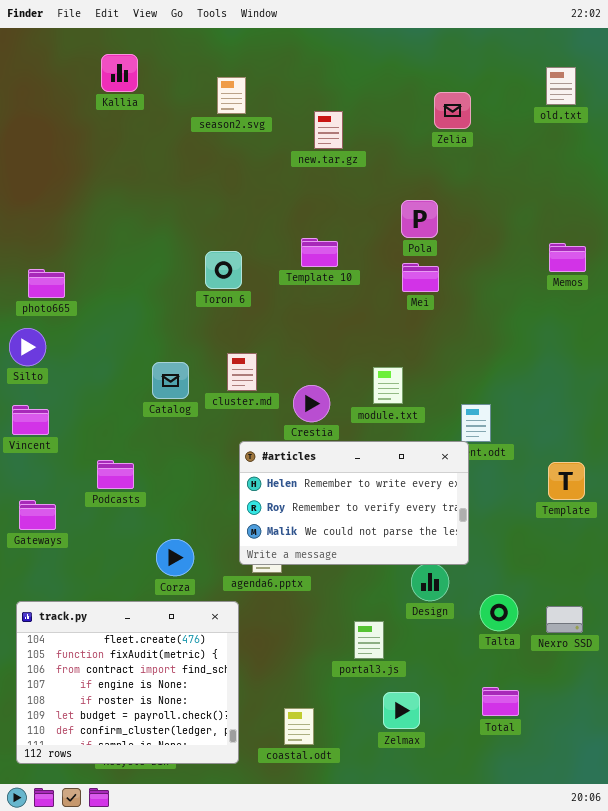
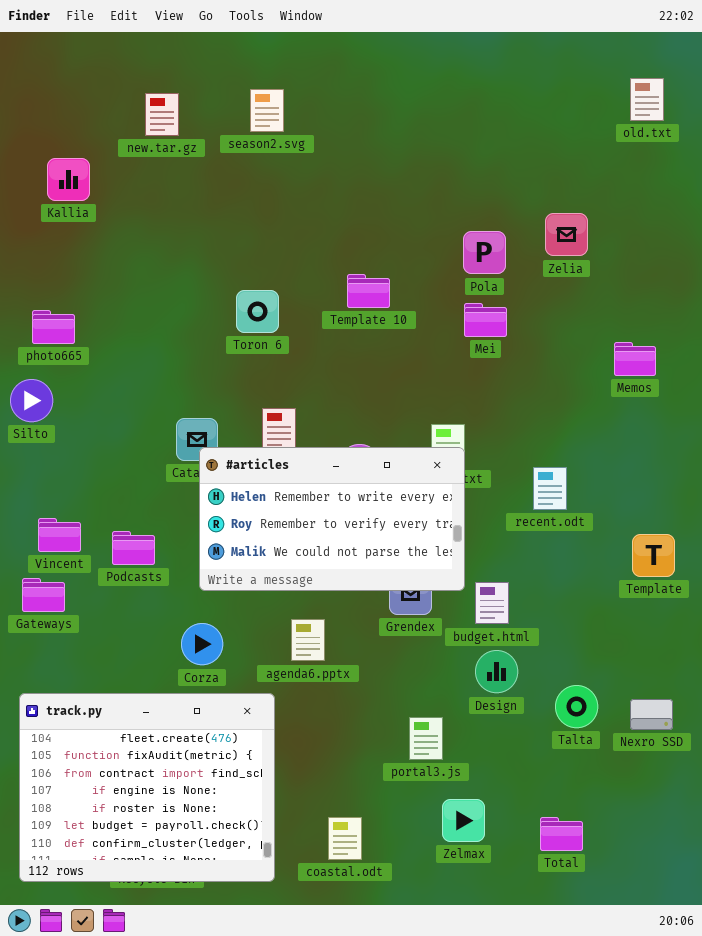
Kallia: [101,54,138,92] -> [47,158,90,201], moved
Zelia: [434,92,471,129] -> [545,213,588,256], moved
new.tar.gz: [314,111,343,149] -> [145,93,179,136], moved
Memos: [549,243,586,272] -> [614,342,656,376], moved
Vincent: [12,405,49,435] -> [38,518,81,552], moved
#articles: [239,441,469,565] -> [199,447,465,591], moved
Total: [482,687,519,716] -> [540,817,583,851], moved

